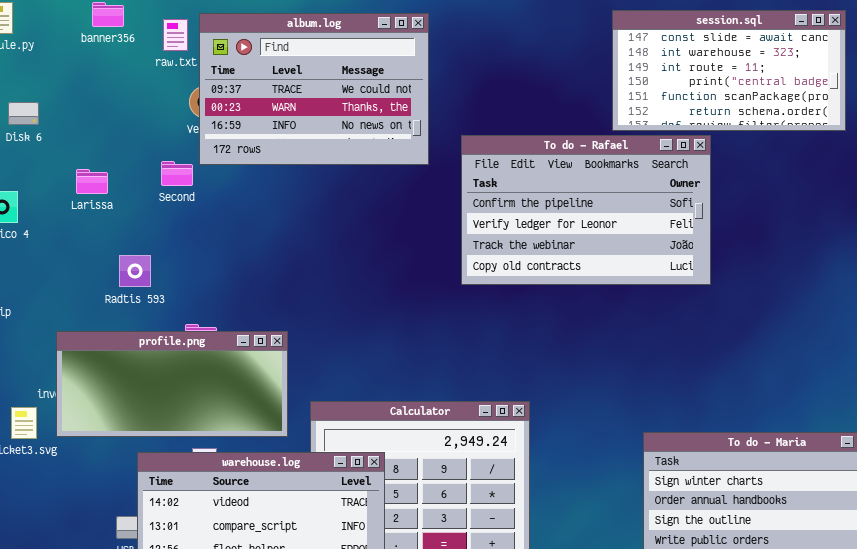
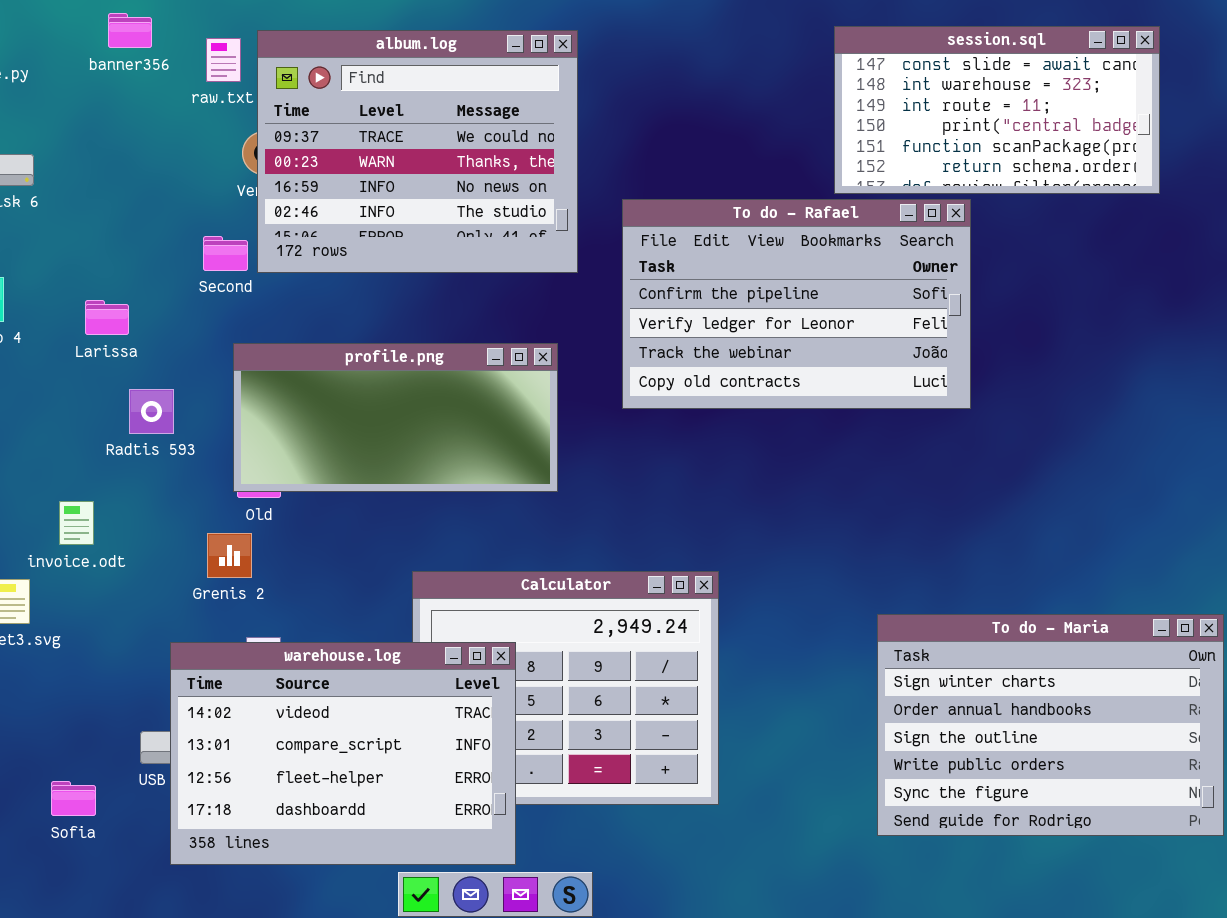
album.log: [199,13,429,165] -> [257,30,578,273], resized
Larissa: [76,169,108,194] -> [85,300,129,335], moved
Radtis 593: [119,255,151,287] -> [129,389,174,434], moved
profile.png: [56,331,288,437] -> [233,343,558,492], moved

